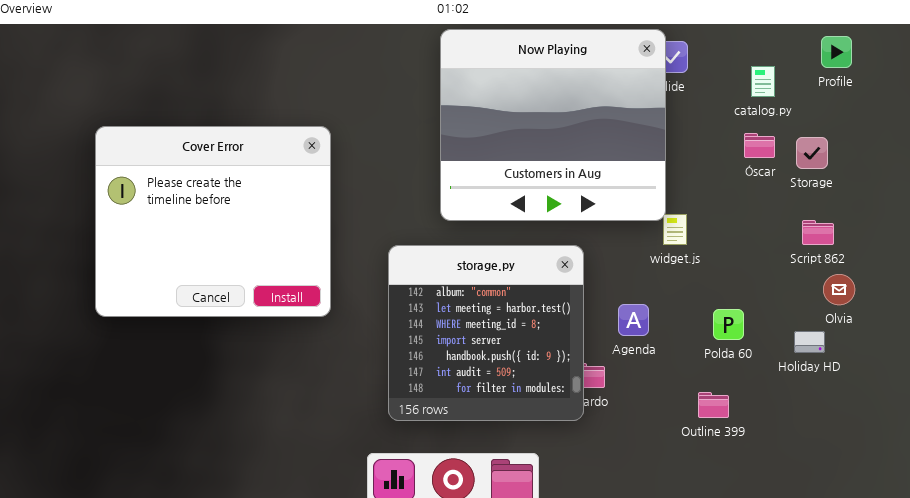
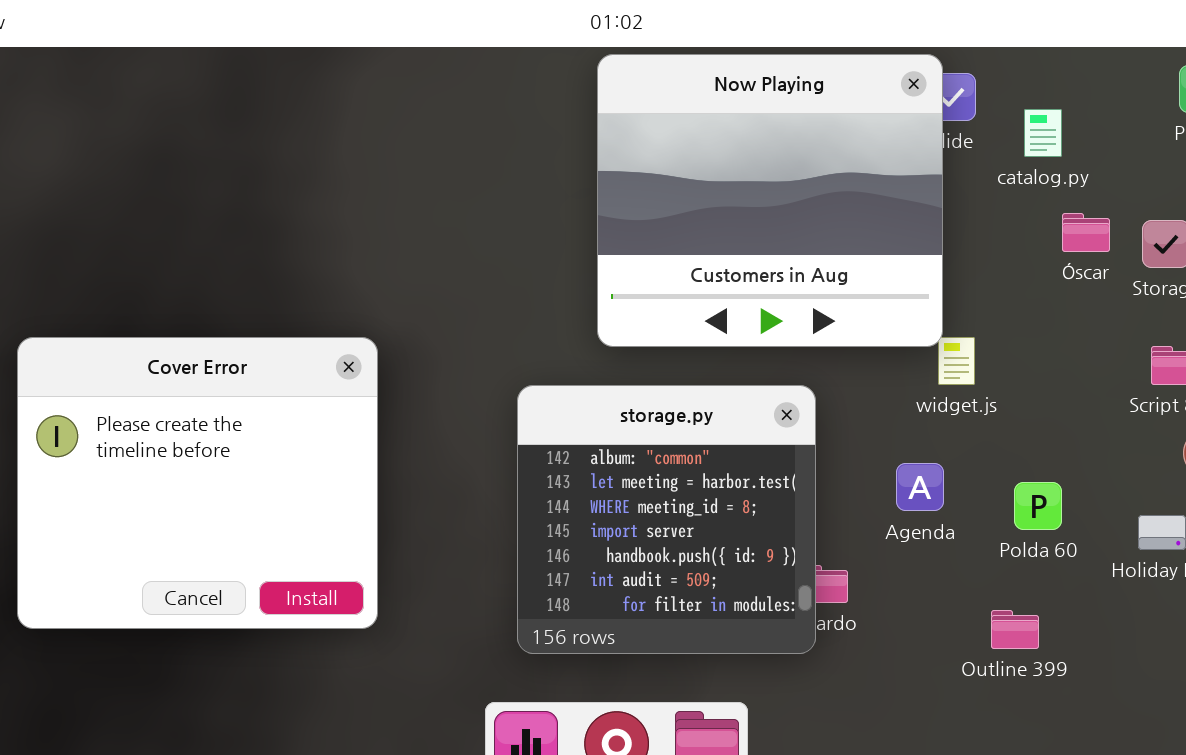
catalog.py: [751,66,775,97] -> [1024,109,1062,157], moved
Cover Error: [95,126,331,317] -> [17,337,378,629], moved
Agenda: [618,304,649,336] -> [896,463,944,511], moved

